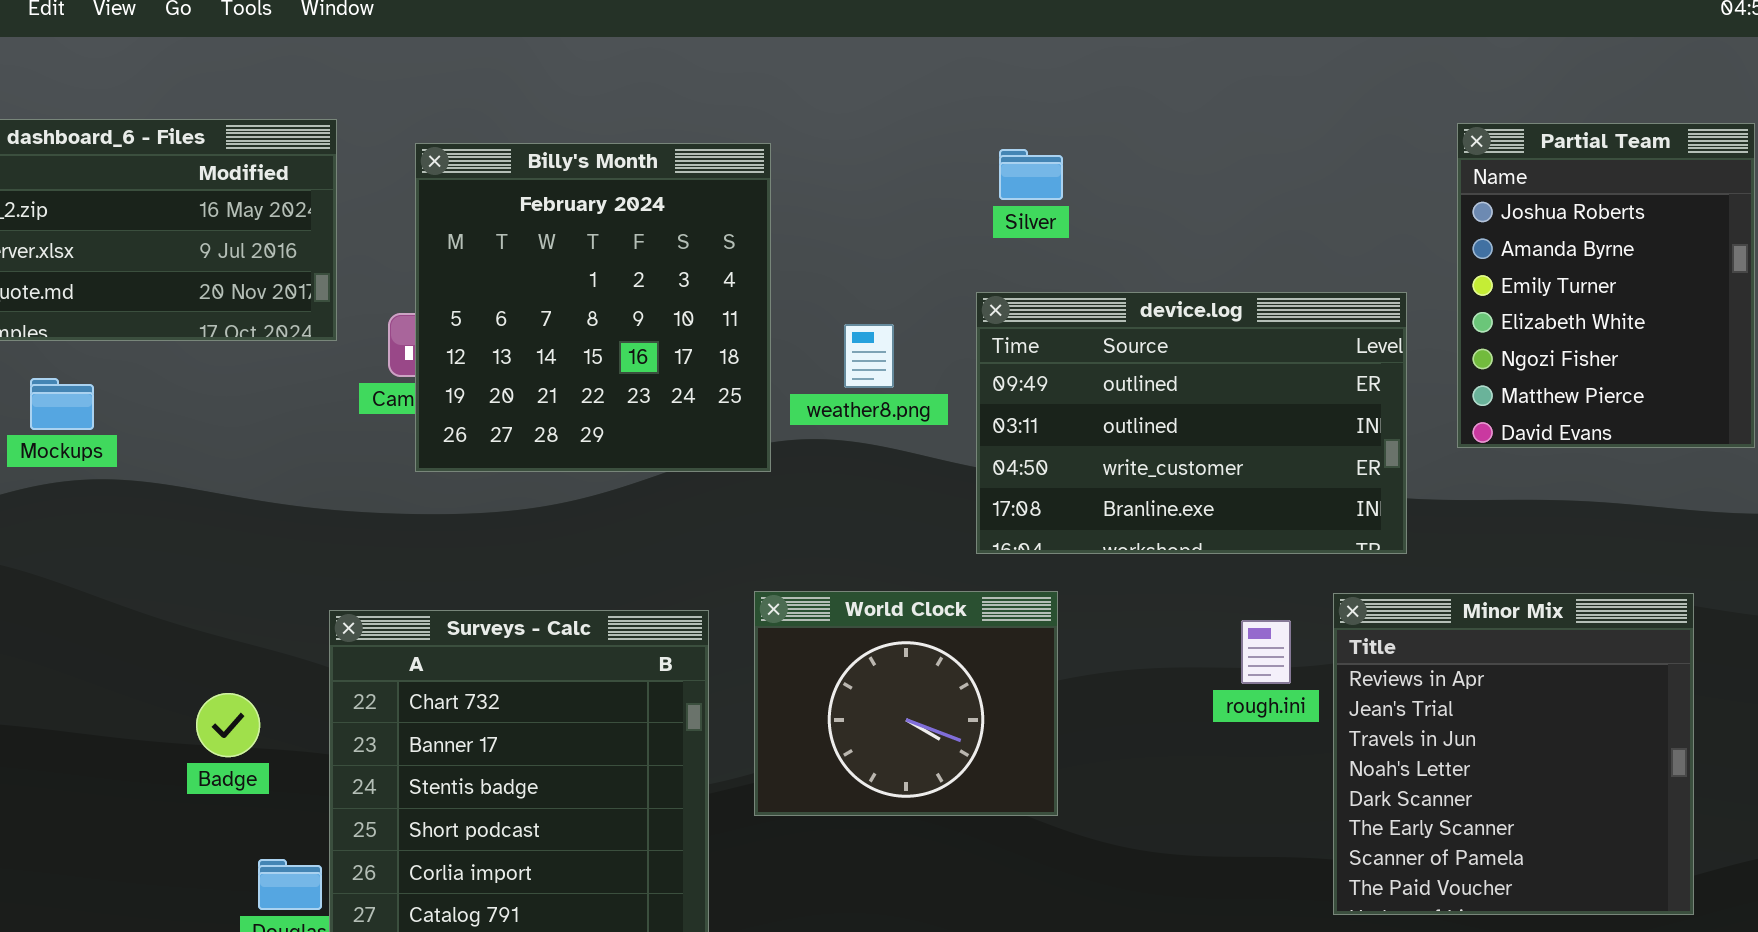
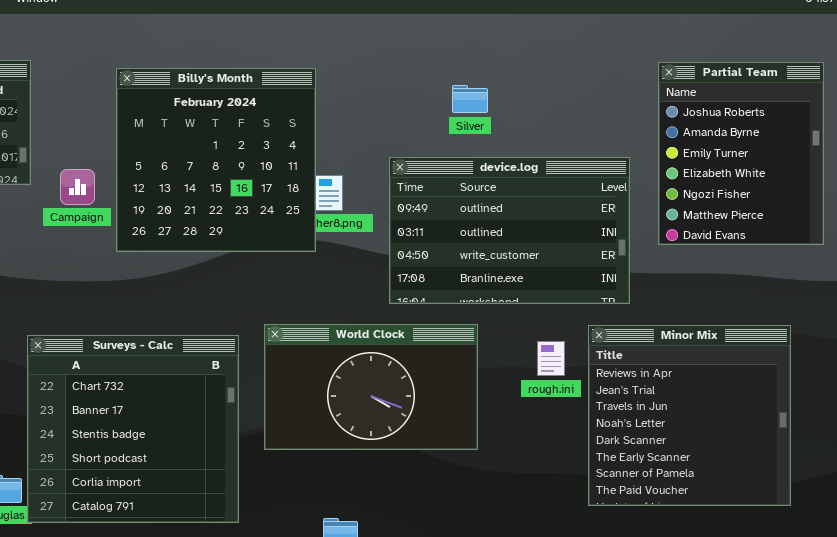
Billy's Month: [415,143,771,472] -> [116,68,316,252], moved
Silver: [999,149,1063,200] -> [452,85,488,113], moved
World Clock: [754,591,1058,816] -> [264,324,478,450], resized

